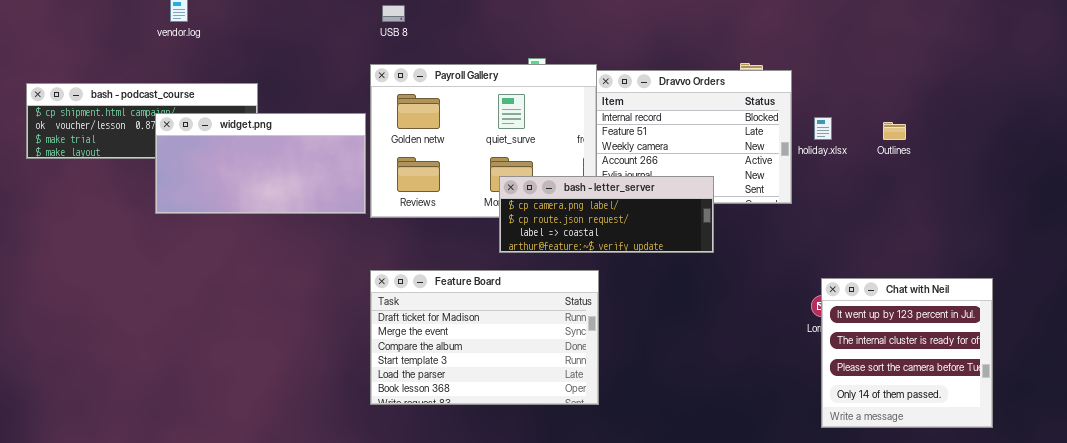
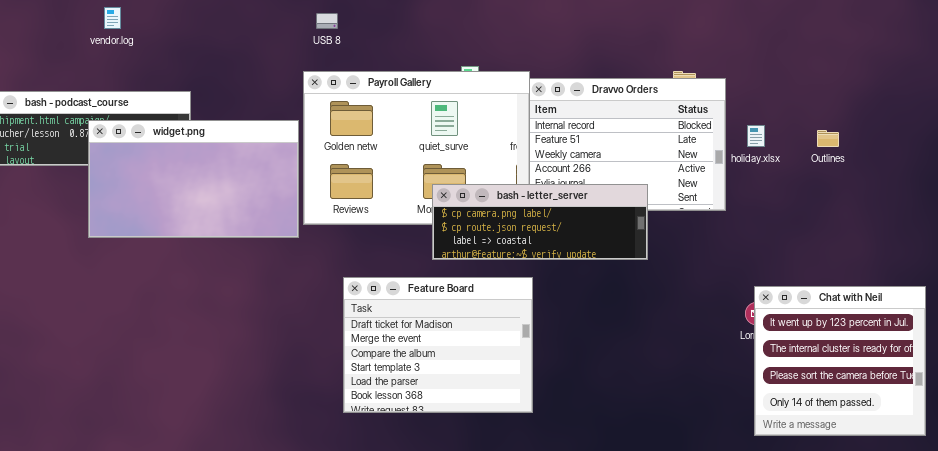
widget.png: [155,113,366,214] -> [88,120,299,238], resized
Feature Board: [370,270,599,405] -> [343,277,533,413], resized

